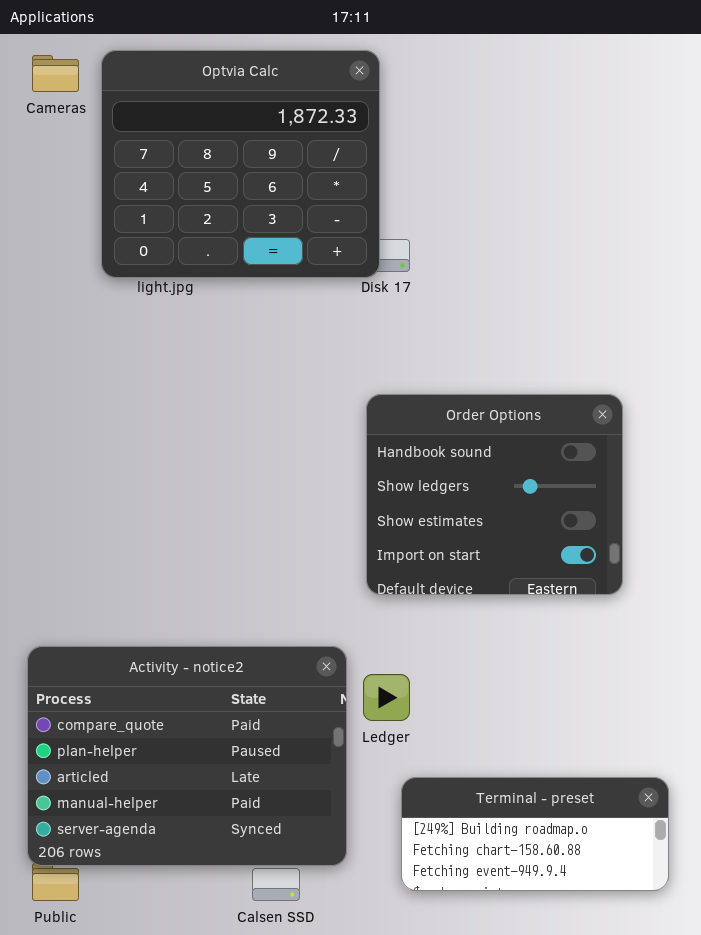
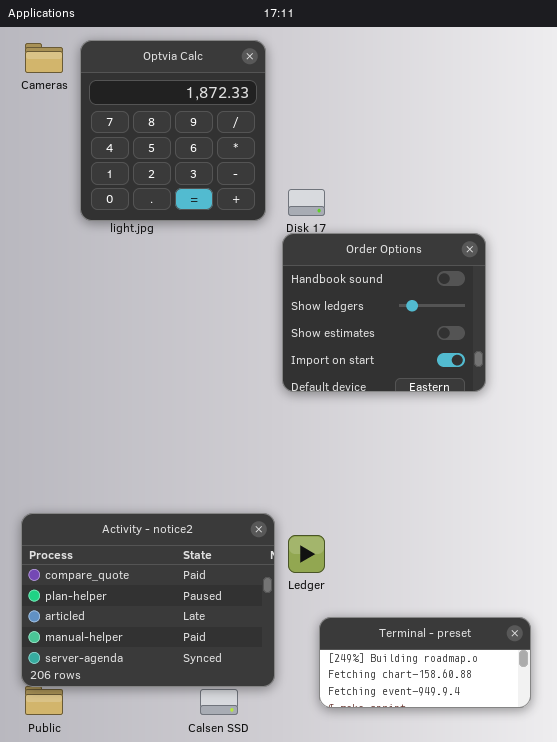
Optvia Calc: [101,50,380,278] -> [80,40,266,221], resized
Order Options: [366,394,623,595] -> [282,233,486,392], moved

